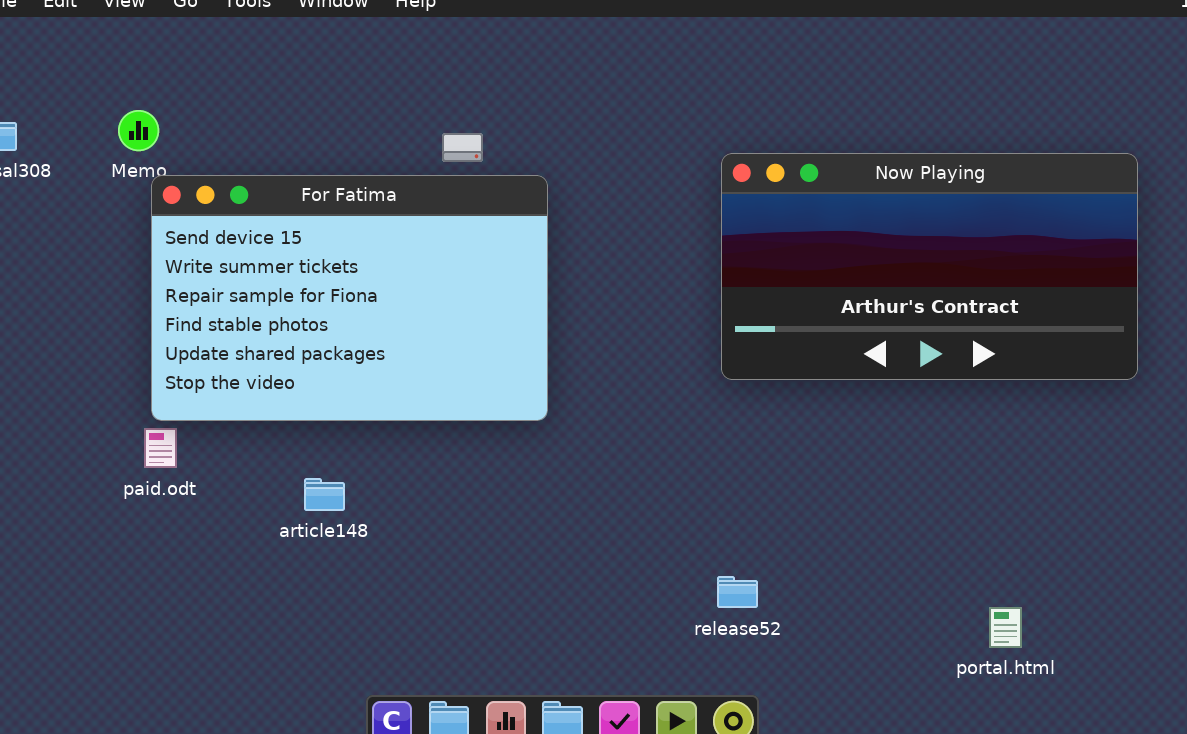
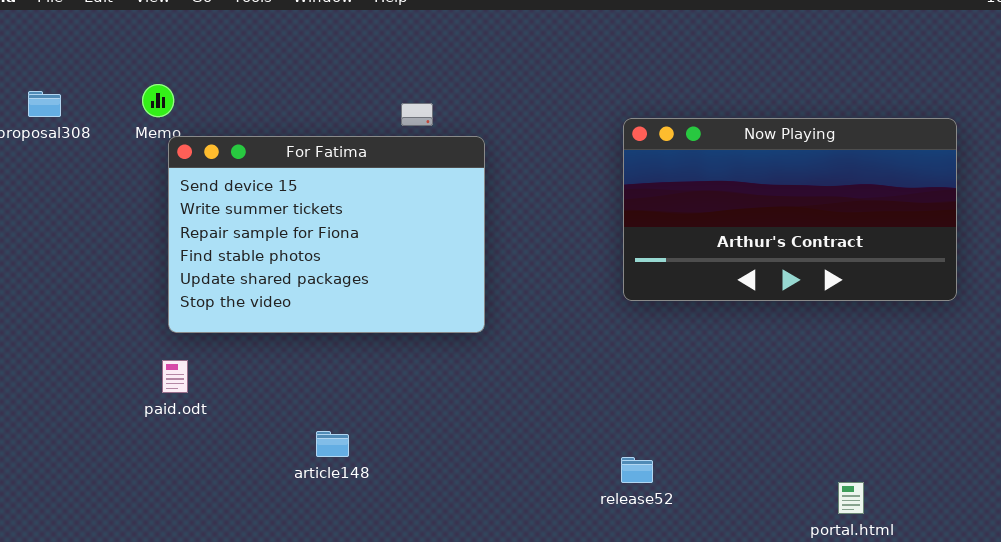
paid.odt: [144,428,177,468] -> [162,360,188,393], moved
article148: [304,478,345,511] -> [316,431,349,457], moved

